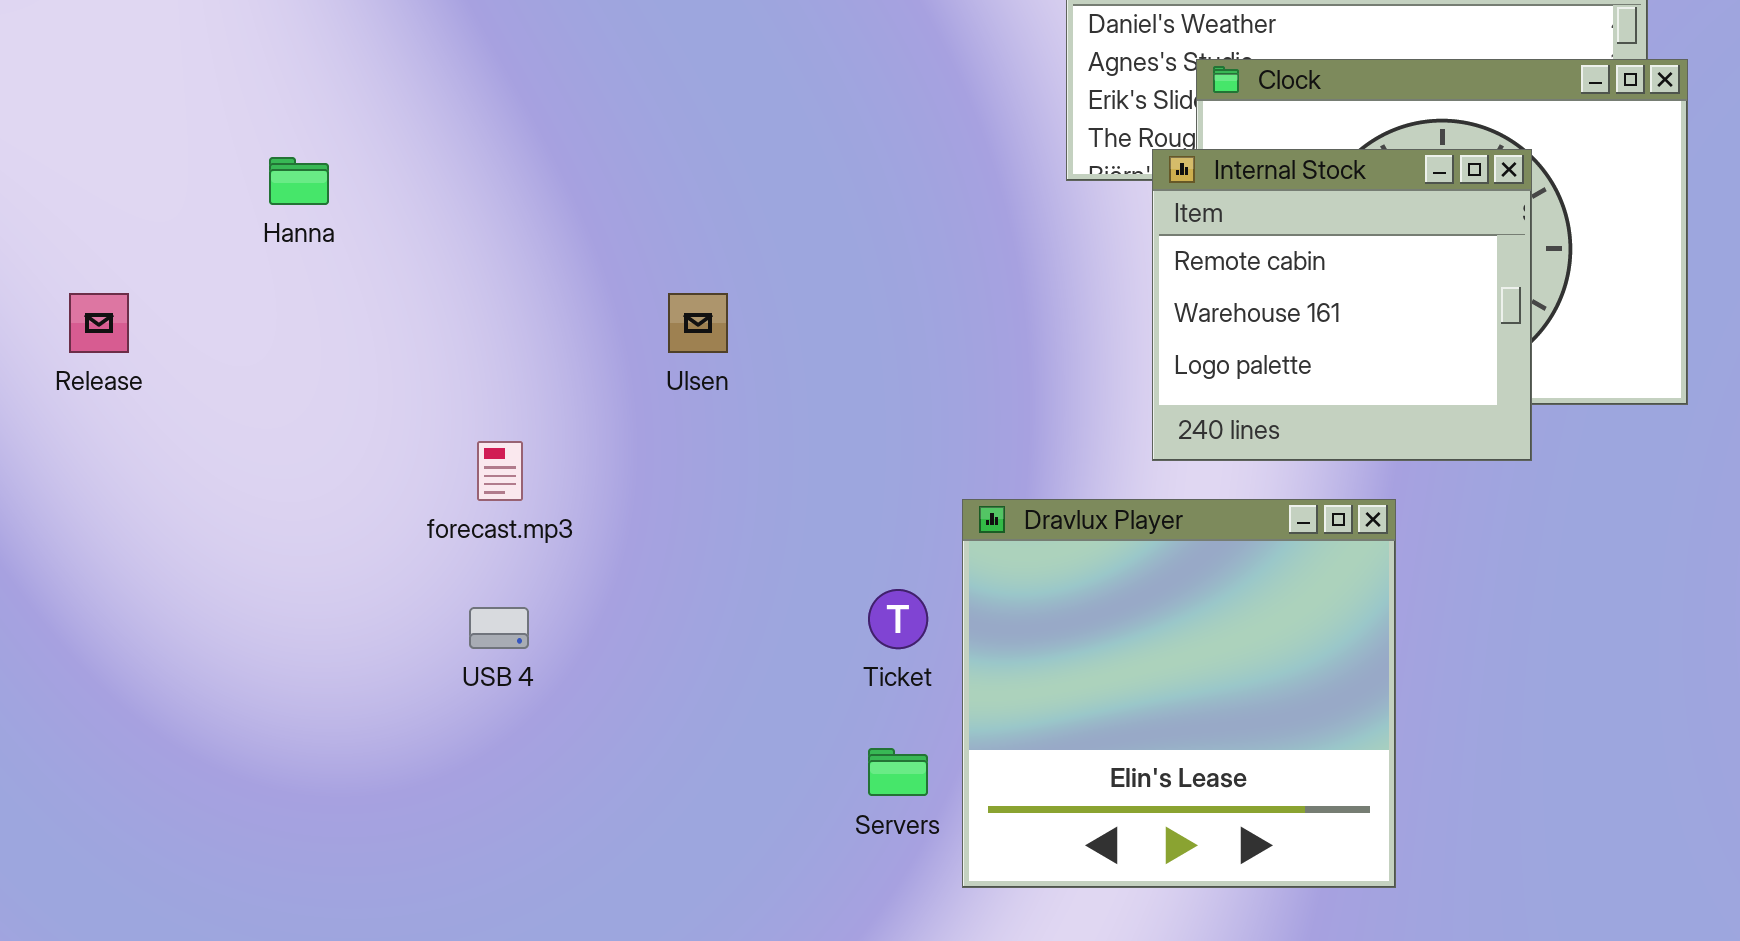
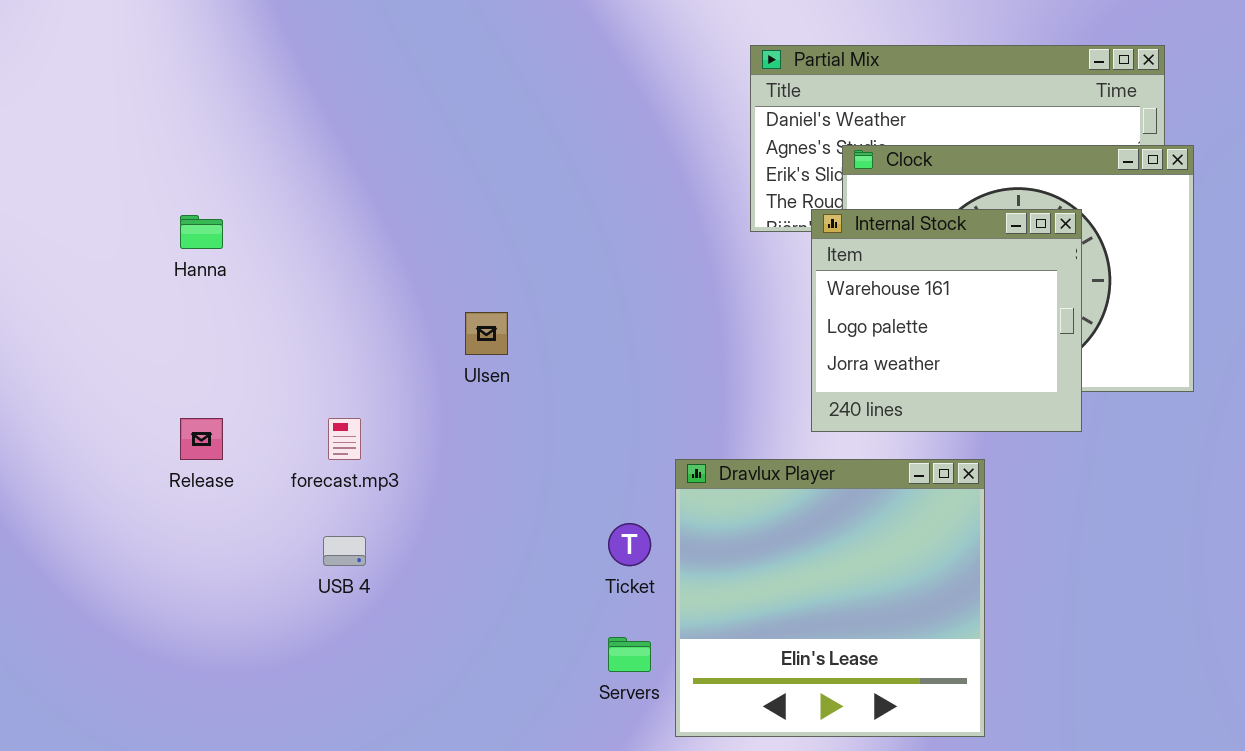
Internal Stock: [1152,149,1532,461] -> [811,209,1082,432], scrolled down 1 row
Release: [69,293,129,353] -> [180,418,223,460], moved

